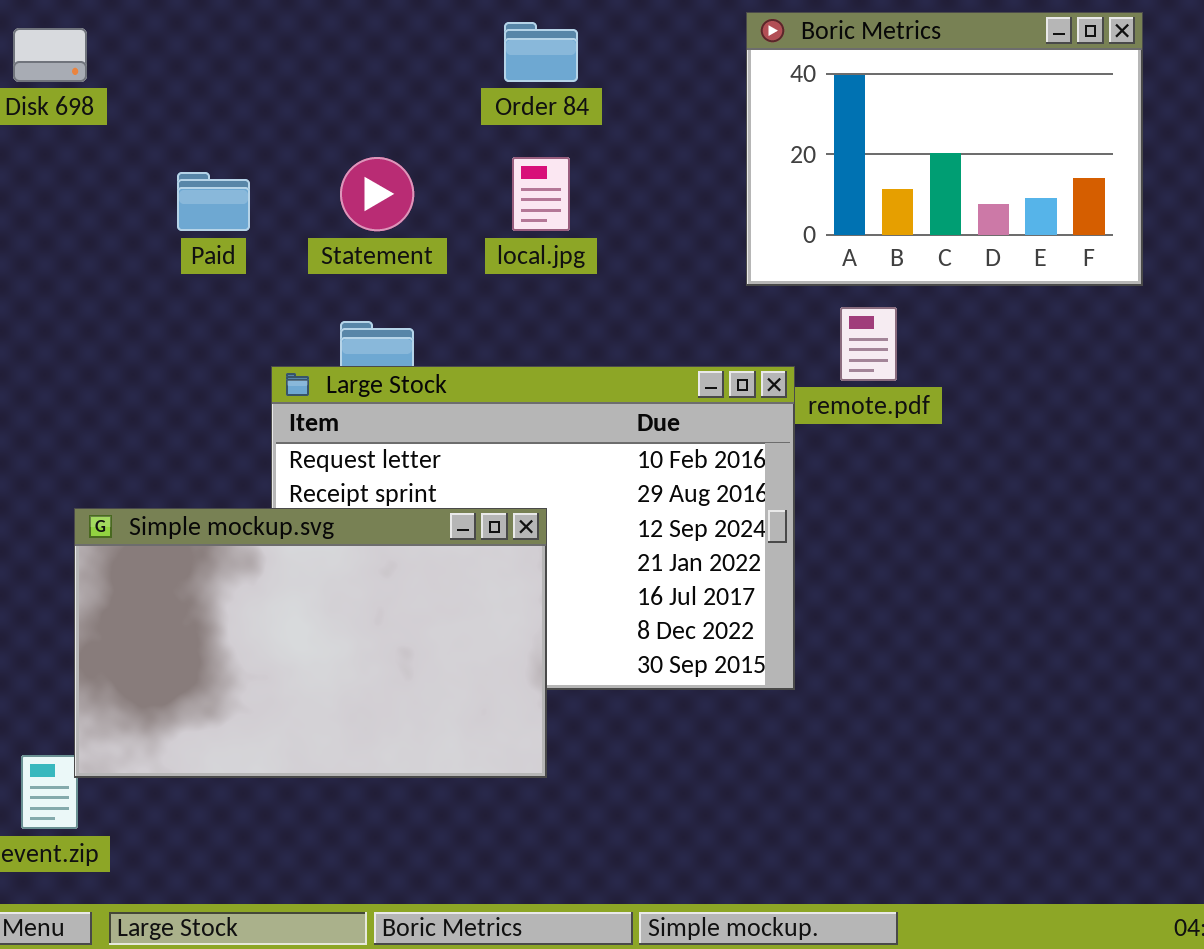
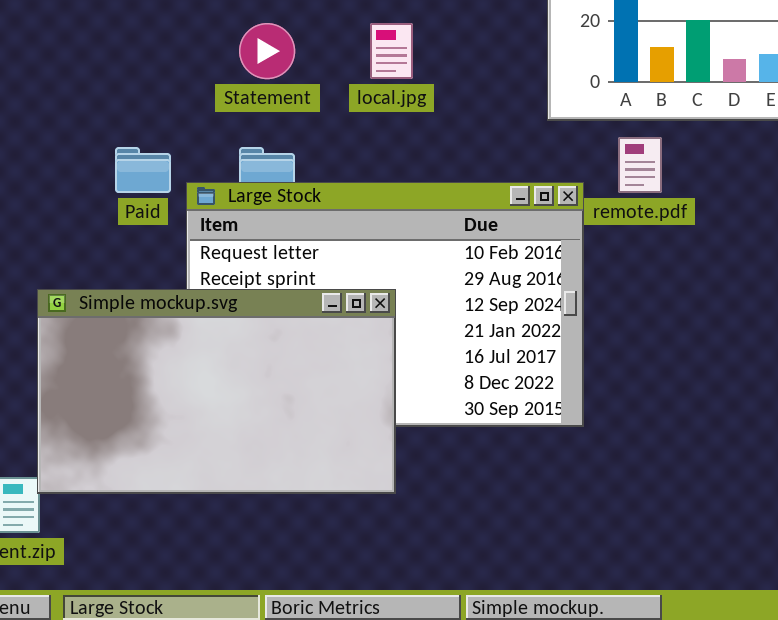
Paid: [177,172,250,231] -> [115,147,171,193], moved

